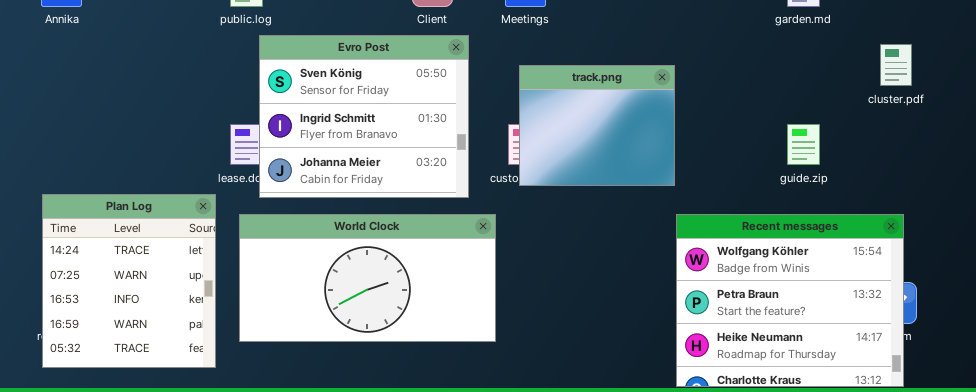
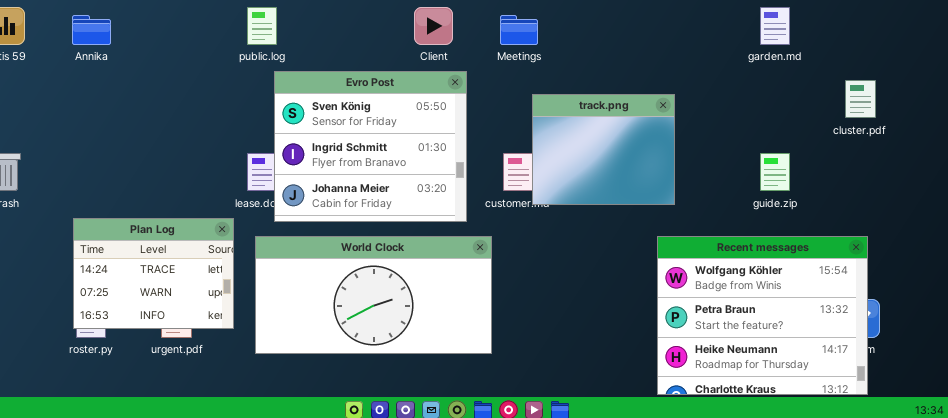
track.png: [519,65,675,186] -> [532,94,675,205], moved
Plan Log: [42,194,216,368] -> [73,218,234,329], resized

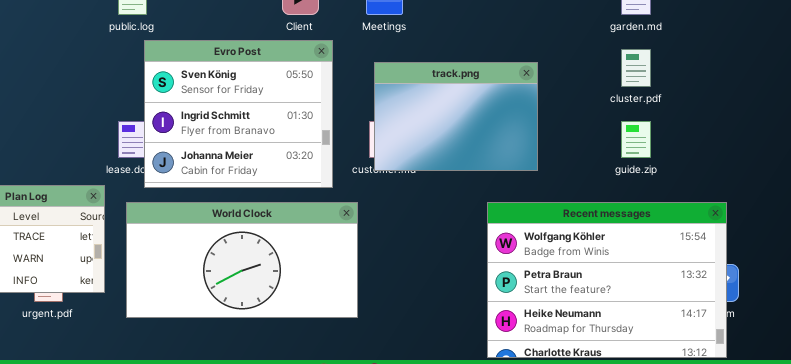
cluster.pdf: [845,80,876,118] -> [621,49,651,87], moved
track.png: [532,94,675,205] -> [374,62,538,171], resized
Recent messages: [657,236,868,395] -> [487,202,727,358], resized

